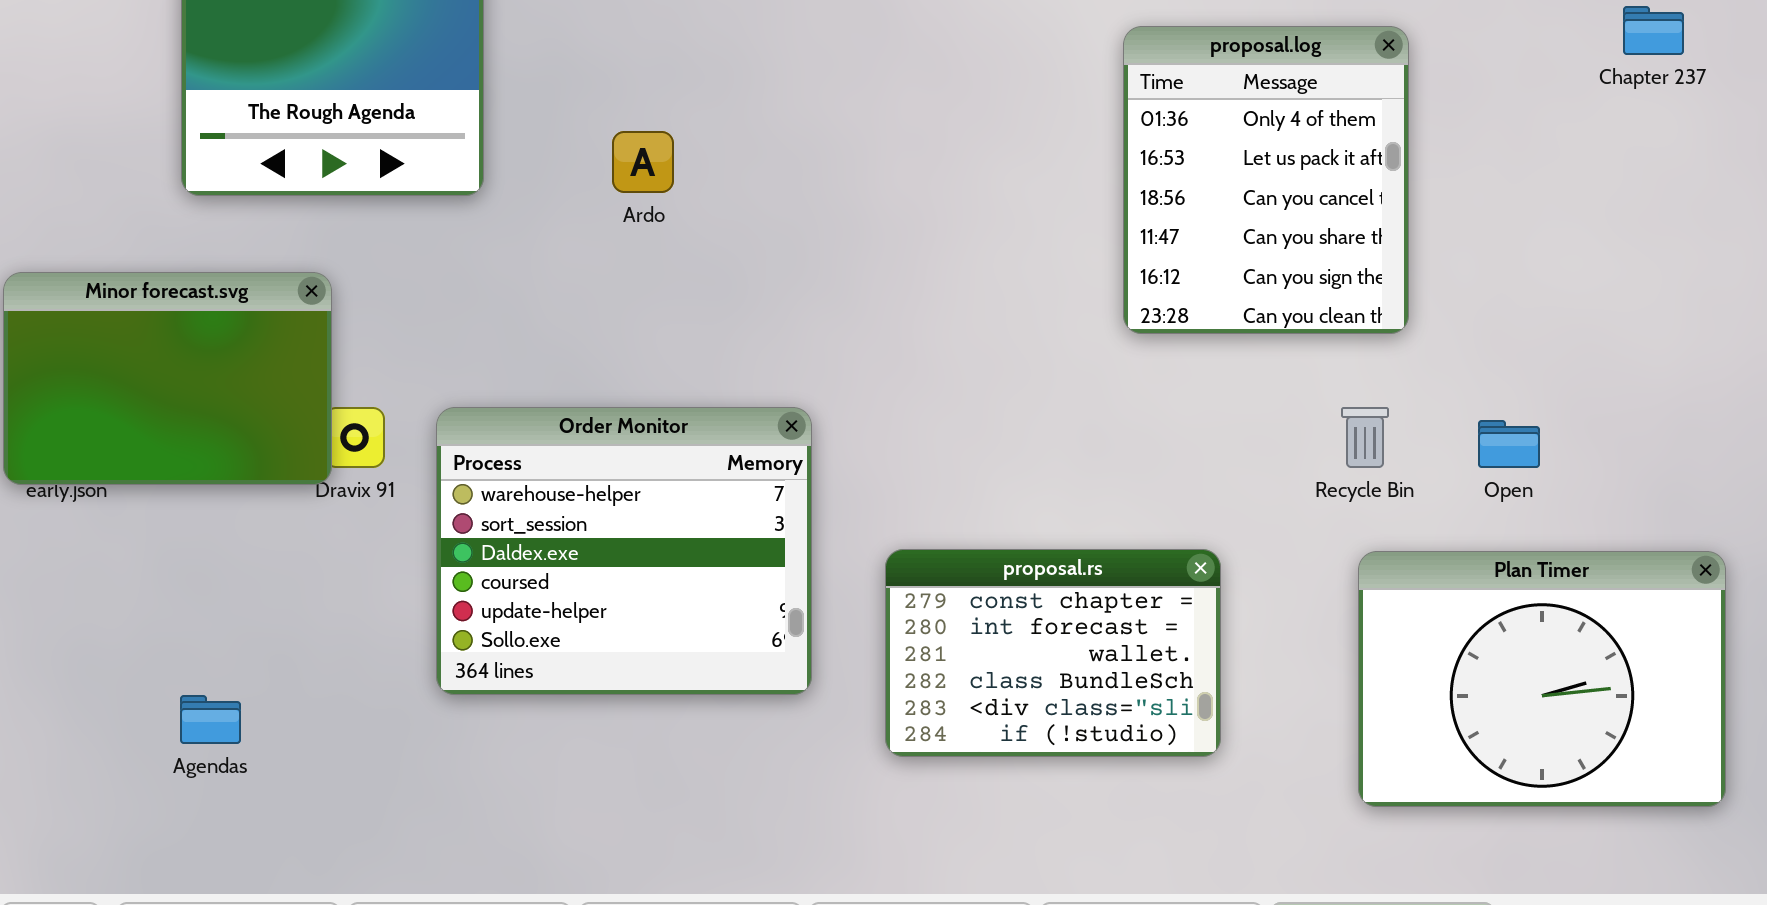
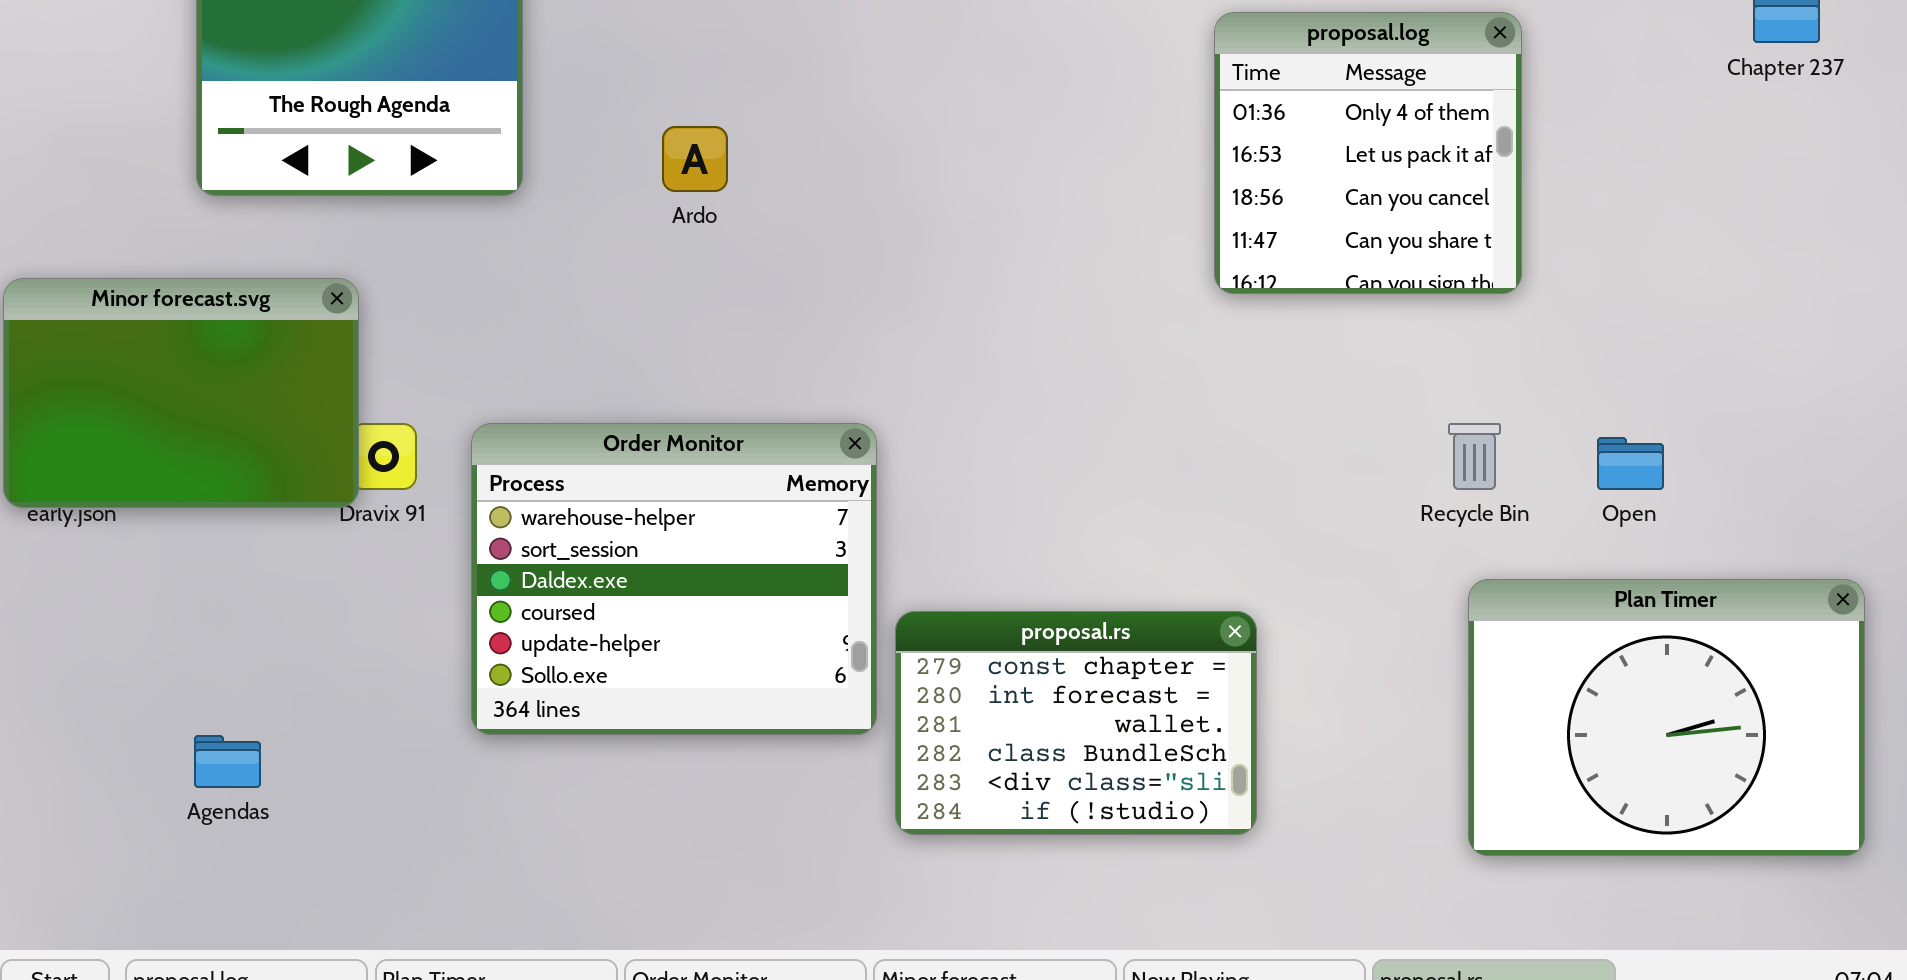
proposal.log: [1123,26,1409,334] -> [1214,12,1522,294], resized
proposal.rs: [885,549,1221,757] -> [895,611,1257,835], moved

